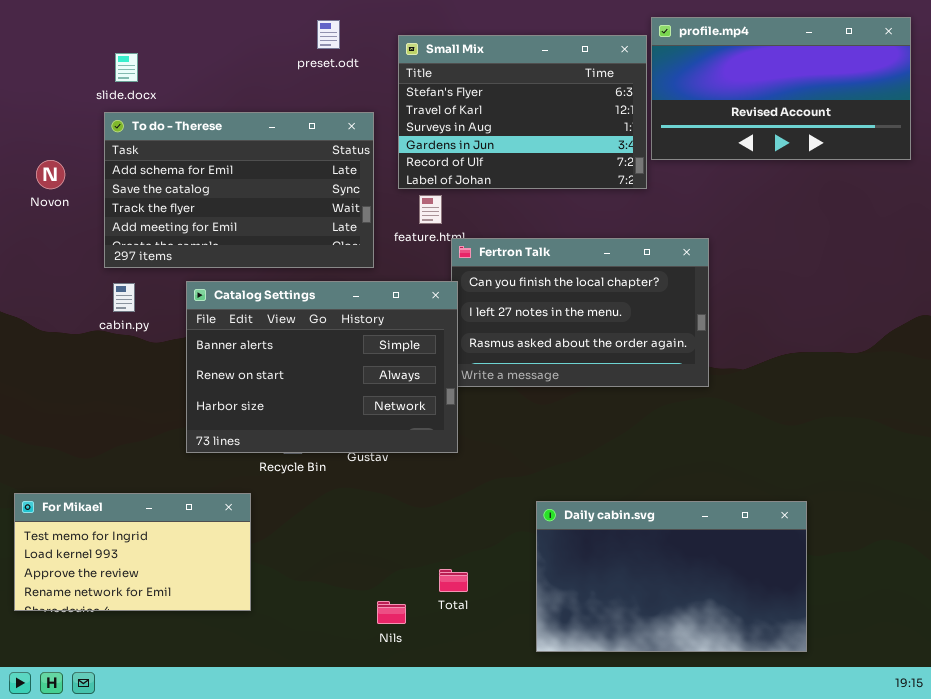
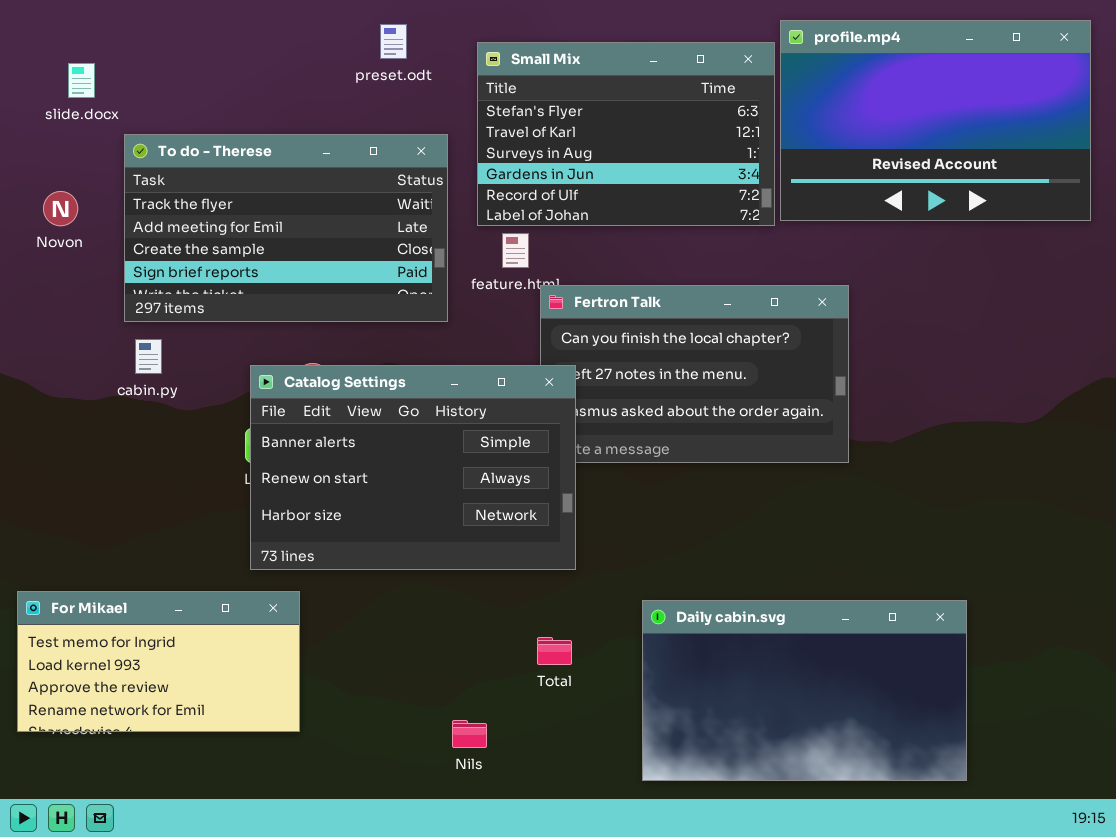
profile.mp4: [651,17,911,160] -> [780,20,1091,221], resized
slide.docx: [115,53,138,82] -> [68,63,95,98], moved
To do - Therese: [104,112,374,268] -> [124,134,448,322], scrolled down 2 rows
Catalog Settings: [186,281,458,453] -> [250,365,576,570], moved
Total: [439,569,468,592] -> [537,637,572,665], moved

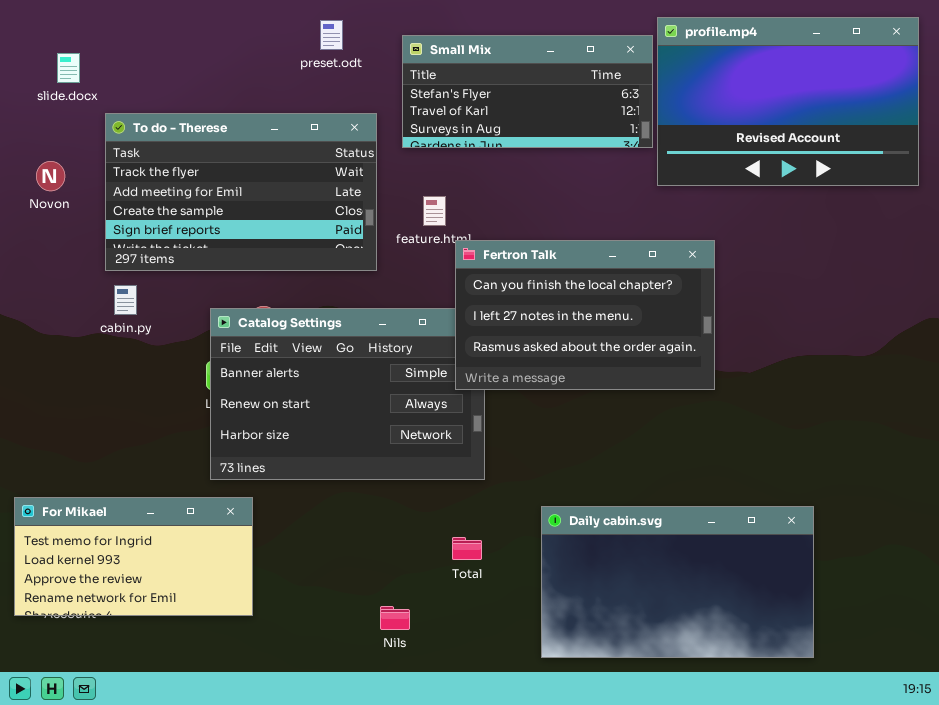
Small Mix: [477,42,775,226] -> [402,35,653,148], resized
Fertron Talk: [540,285,849,463] -> [455,240,715,390], raised

